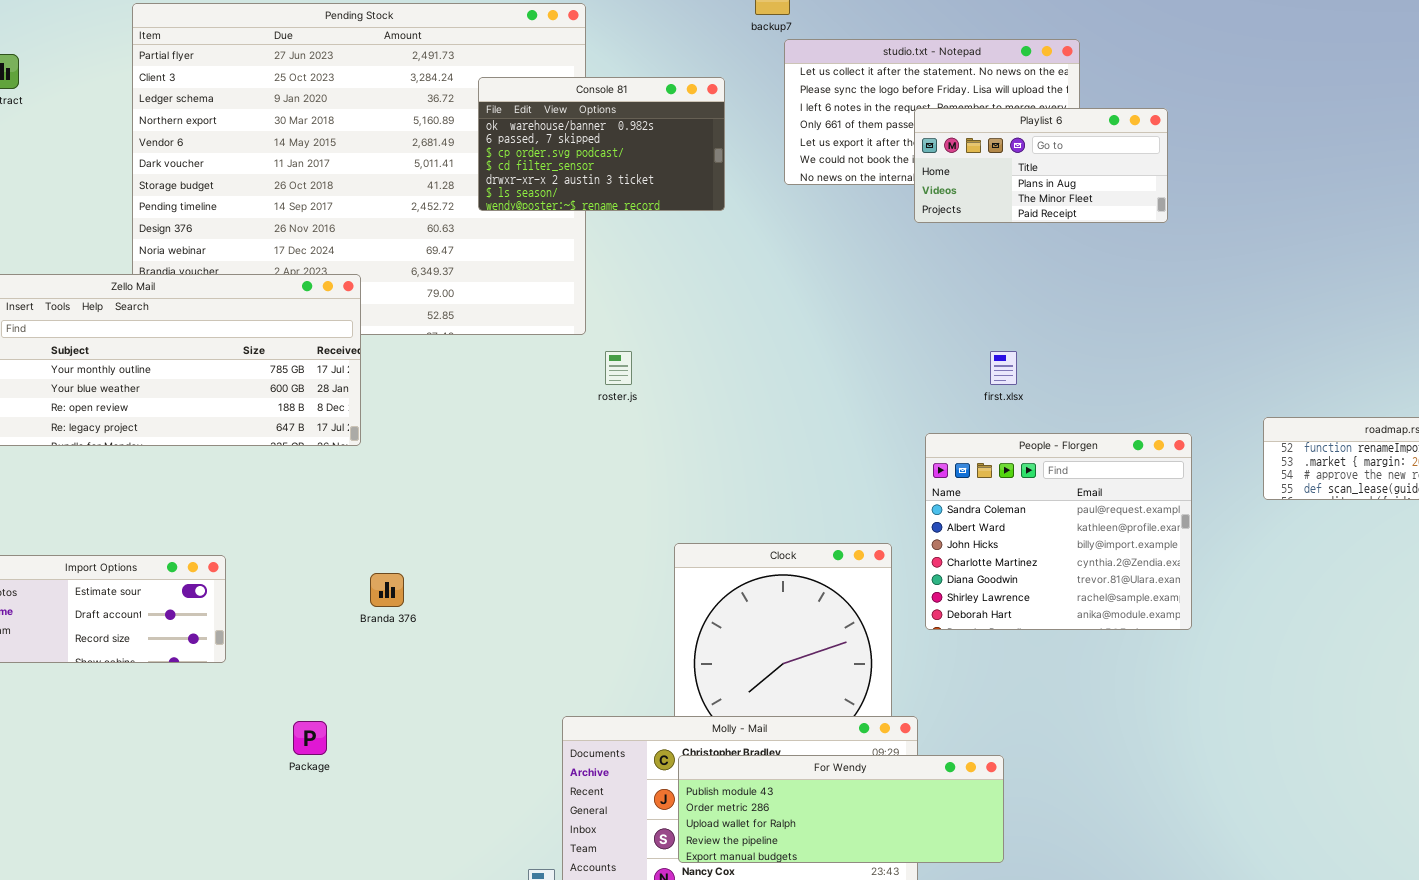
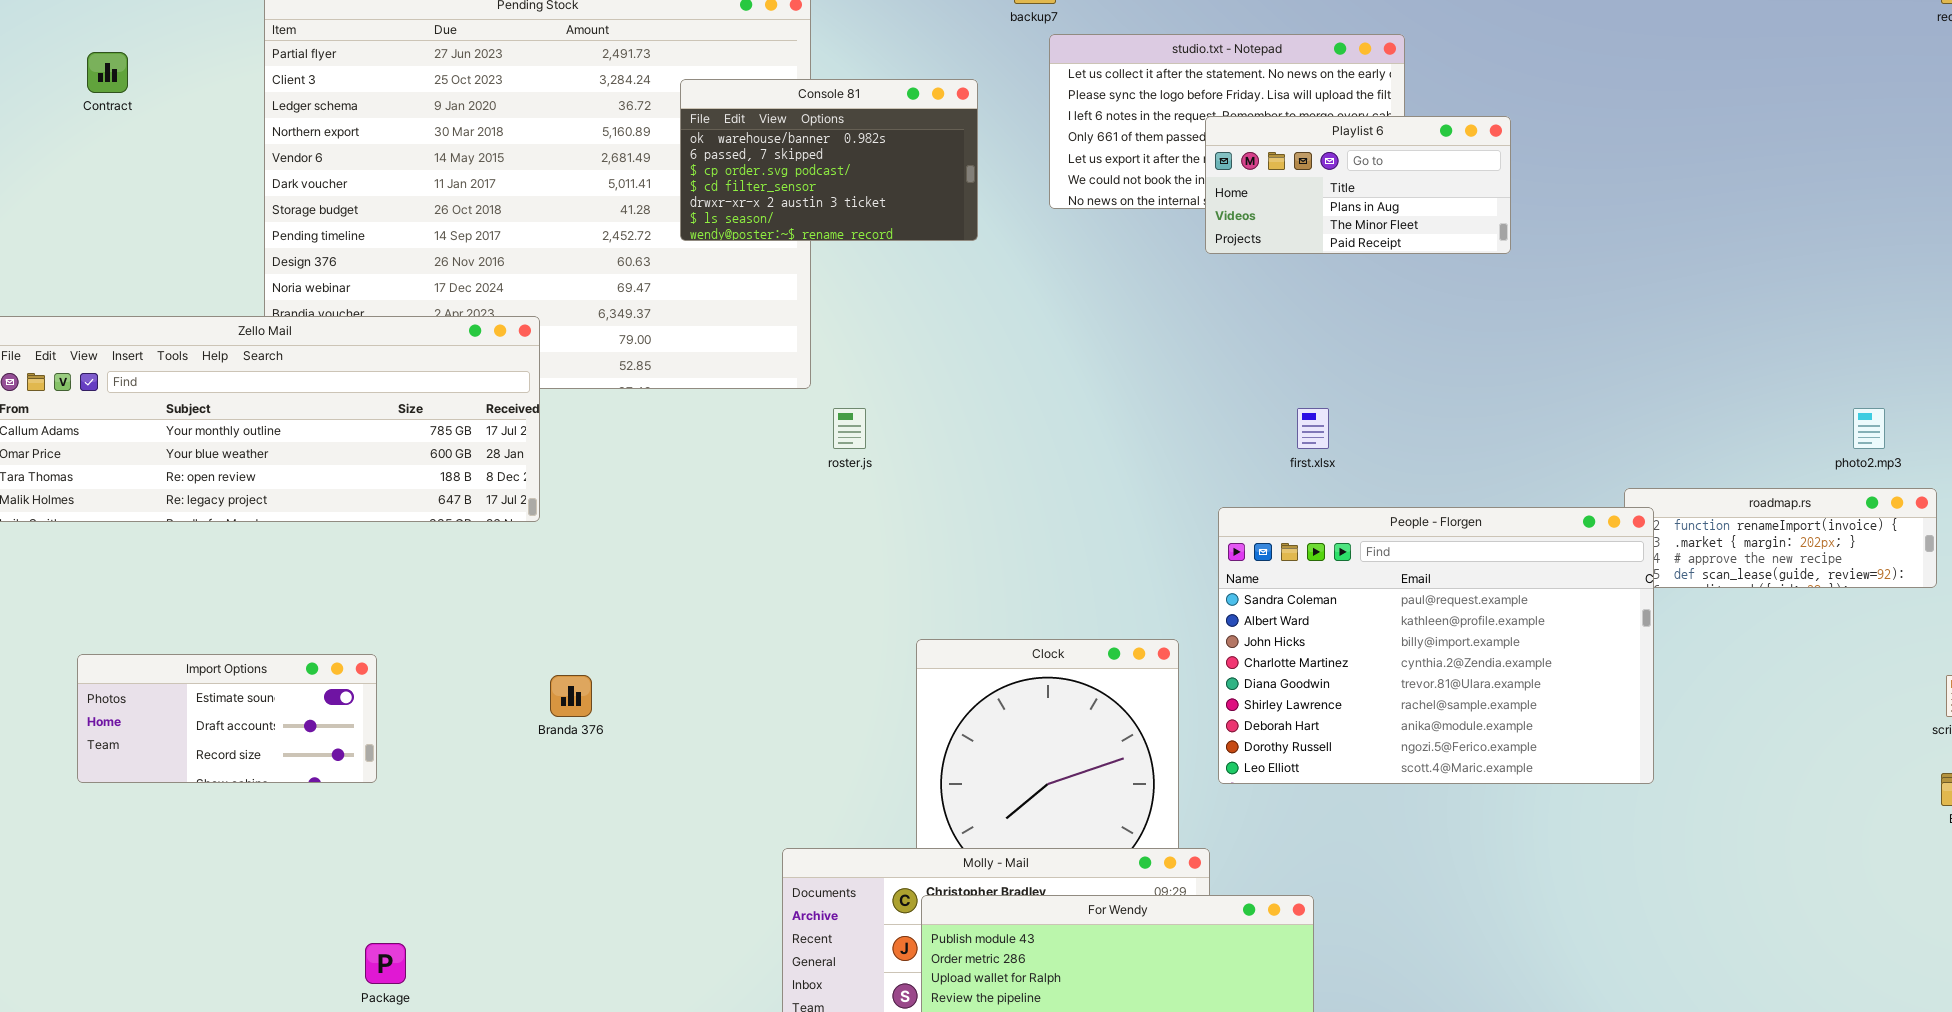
People - Florgen: [925,433,1192,630] -> [1218,507,1654,784], resized
Package: [293,721,327,755] -> [365,943,406,984], moved

